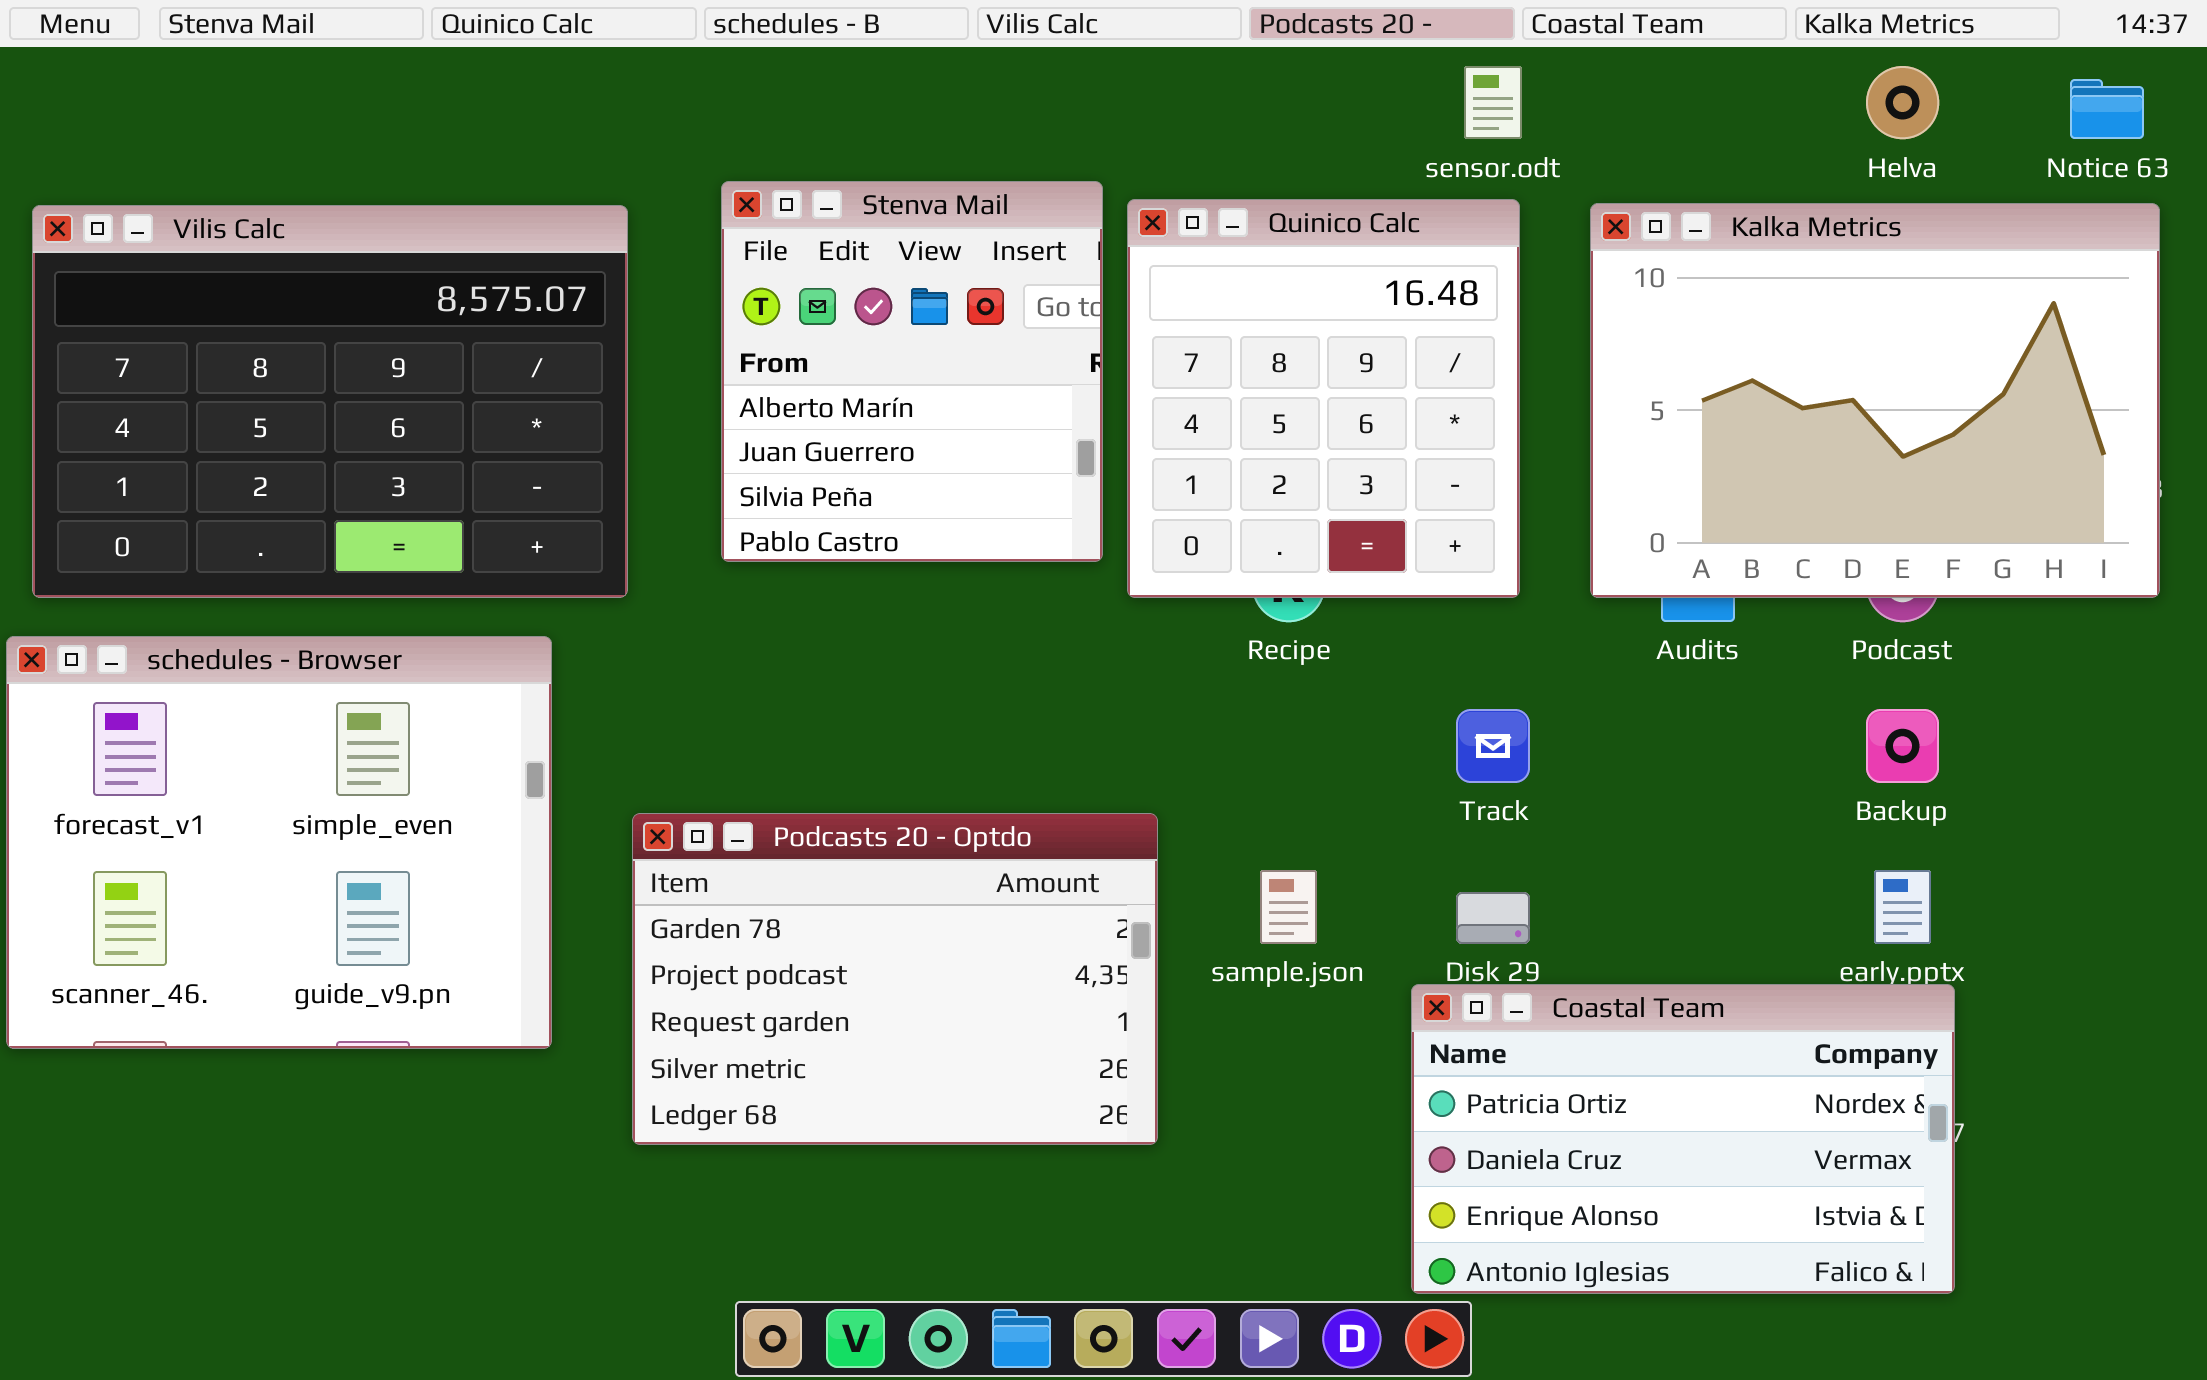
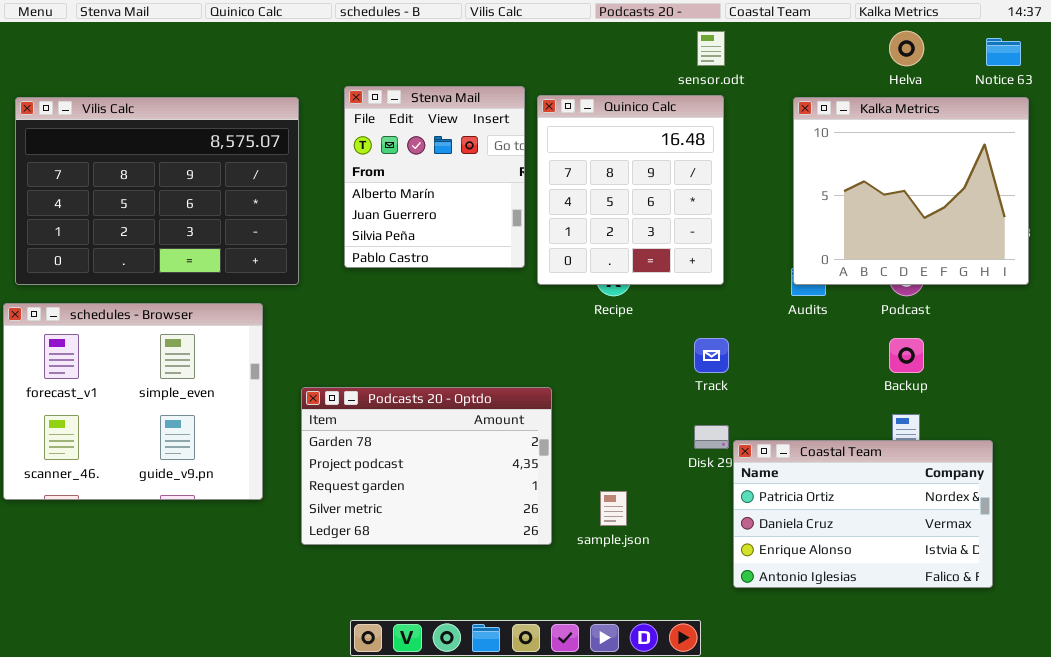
Kalka Metrics: [1590,203,2160,598] -> [793,97,1029,285], resized
sample.json: [1260,870,1317,944] -> [600,491,627,526], moved
Coastal Team: [1411,984,1955,1294] -> [733,440,993,588], moved

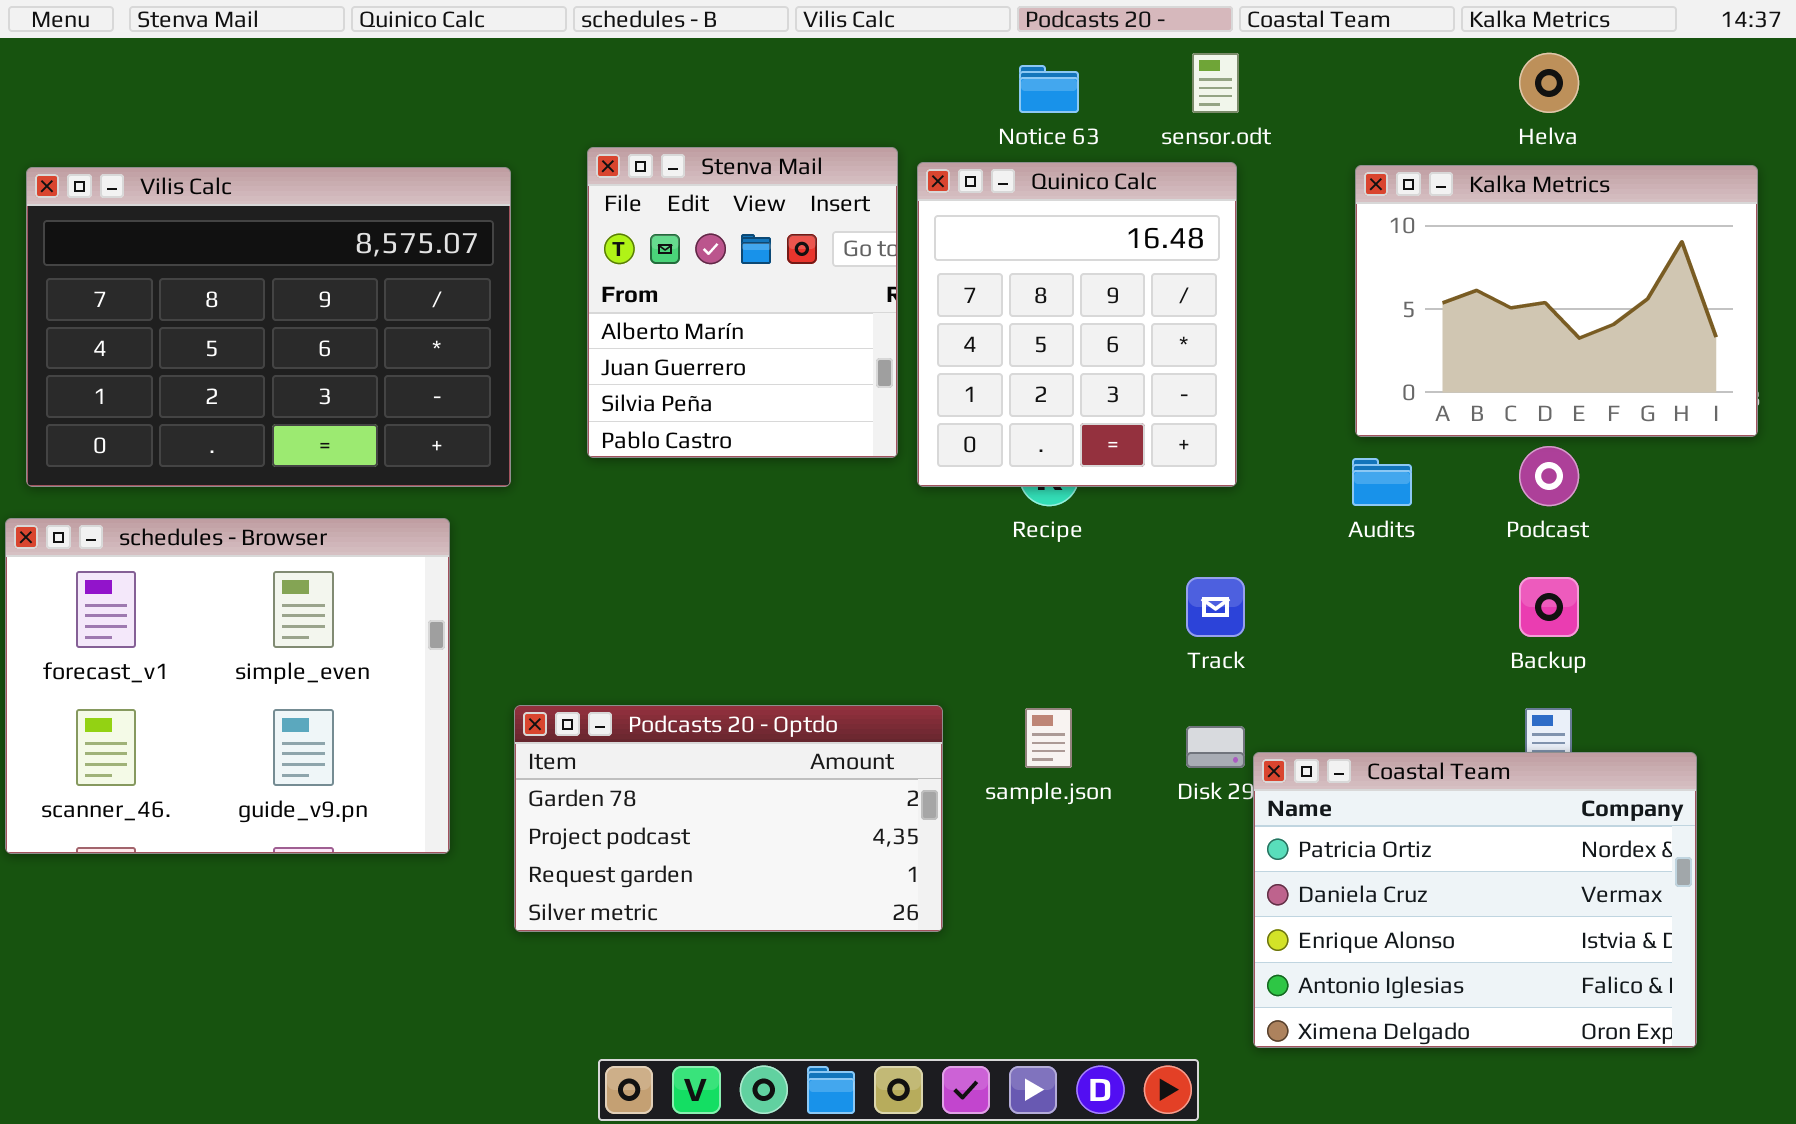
Notice 63: [986,38,1021,66] -> [1019,65,1079,113], moved
Kalka Metrics: [793,97,1029,285] -> [1355,165,1758,437], resized
Podcasts 20 - Optdo: [301,387,552,545] -> [514,705,943,932], resized
Coastal Team: [733,440,993,588] -> [1253,752,1697,1048], resized
sample.json: [600,491,627,526] -> [1025,708,1072,768], moved

